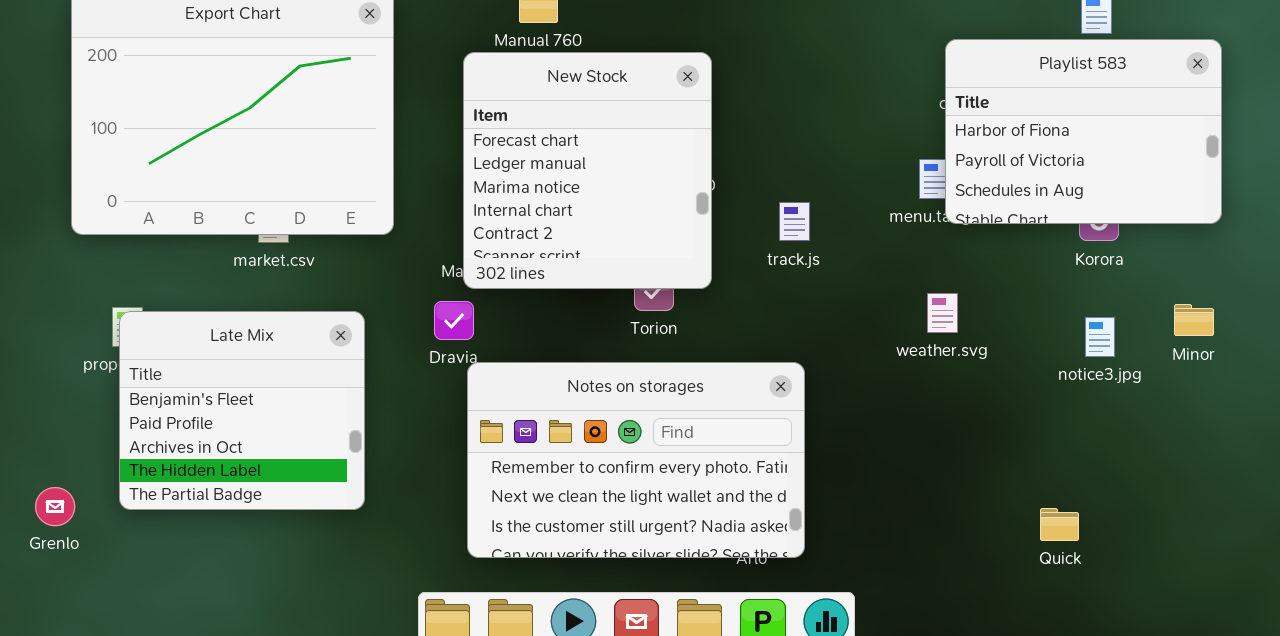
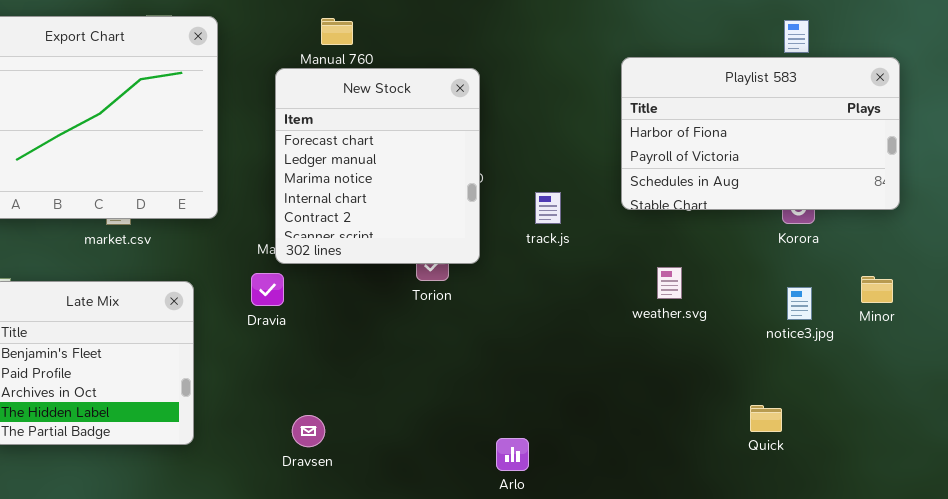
Playlist 583: [945,39,1222,224] -> [621,57,900,210], resized
Notes on storages: [467,362,805,558] -> none, closed
Quick: [1040,508,1079,541] -> [750,405,782,432], moved

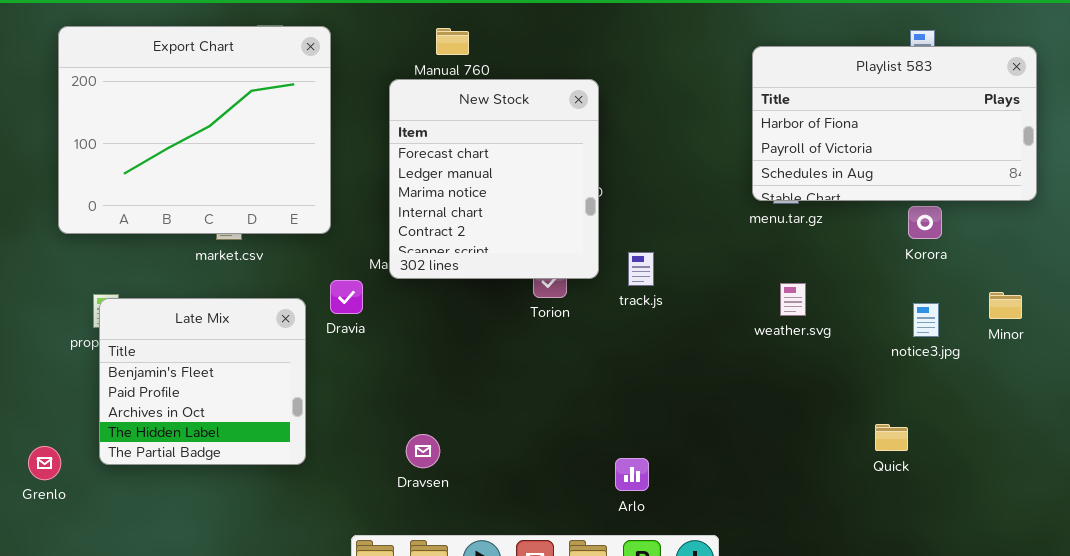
Playlist 583: [621,57,900,210] -> [752,46,1037,201], moved
track.js: [535,192,561,224] -> [628,252,654,286], moved
Dravia: [251,273,284,306] -> [330,280,363,314], moved

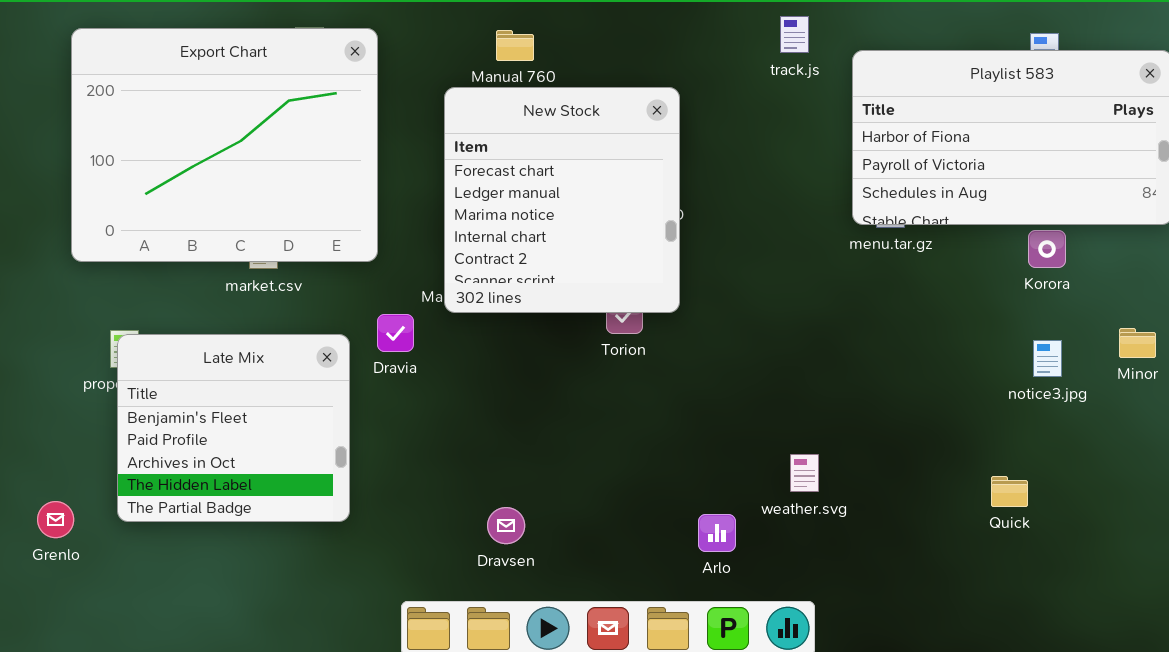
track.js: [628,252,654,286] -> [780,16,809,53], moved
weather.svg: [780,283,806,316] -> [790,454,819,492], moved
Dravsen: [406,434,440,468] -> [487,507,525,544], moved

